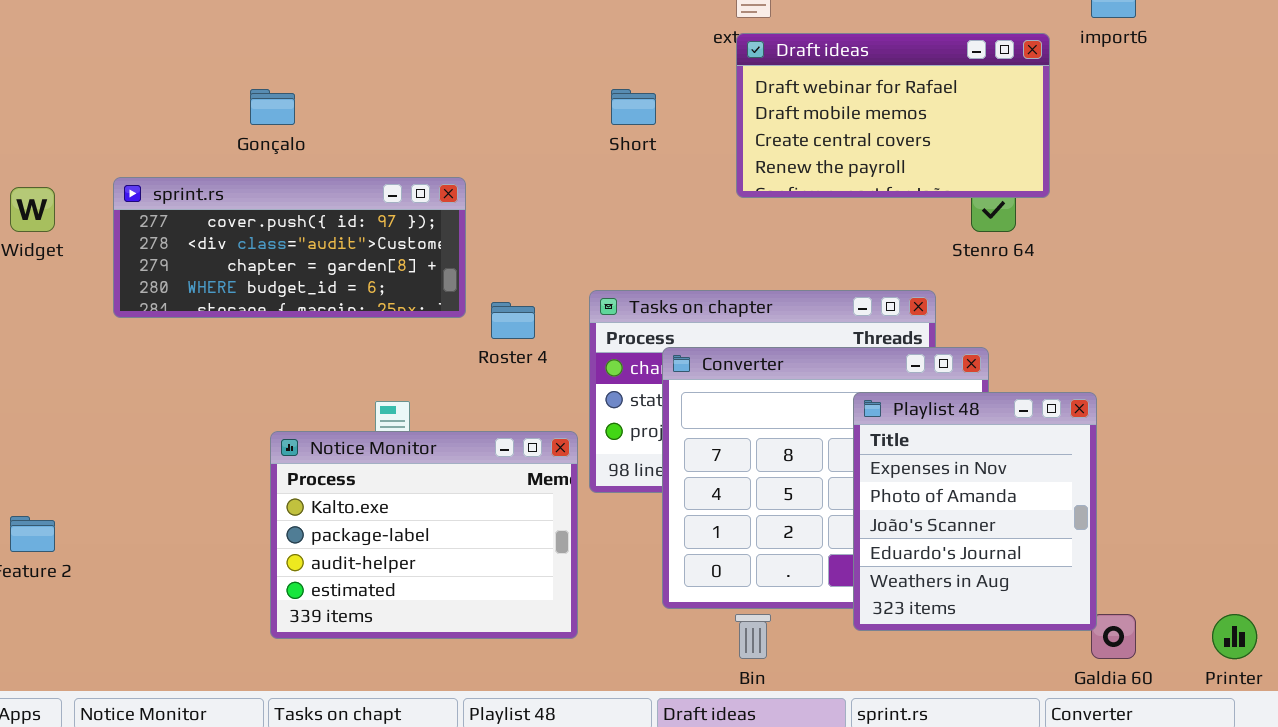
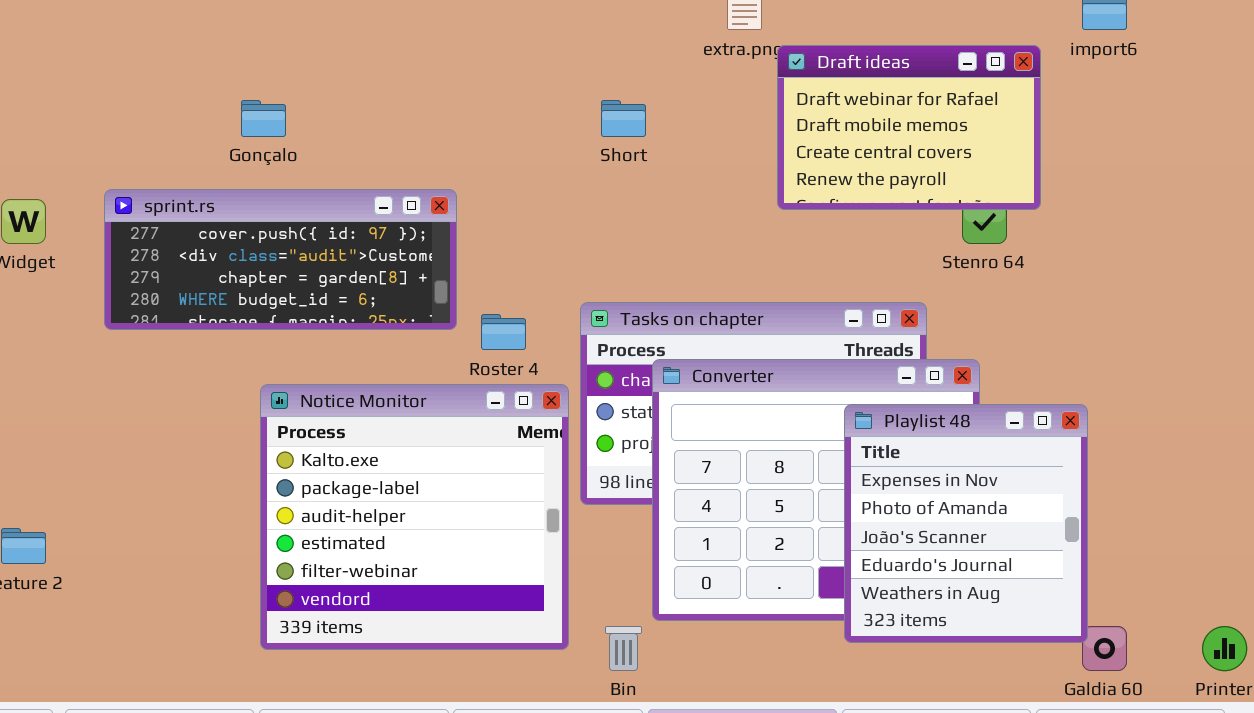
Draft ideas: [736,33,1050,198] -> [777,45,1041,210], resized
Notice Monitor: [270,431,578,639] -> [260,384,569,650], resized
Bin: [735,614,771,659] -> [605,626,642,671], moved

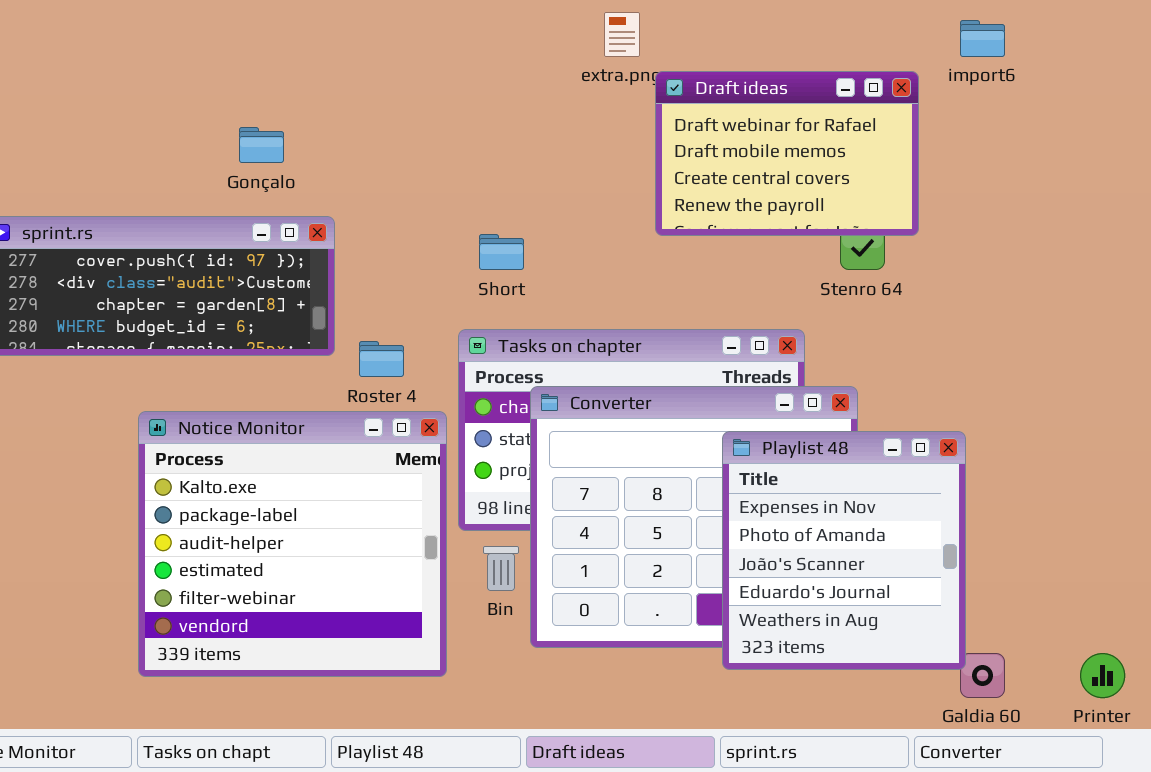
Gonçalo: [241,100,286,137] -> [239,127,284,163], moved
Short: [601,100,646,137] -> [479,234,524,270], moved
Bin: [605,626,642,671] -> [483,546,519,591], moved

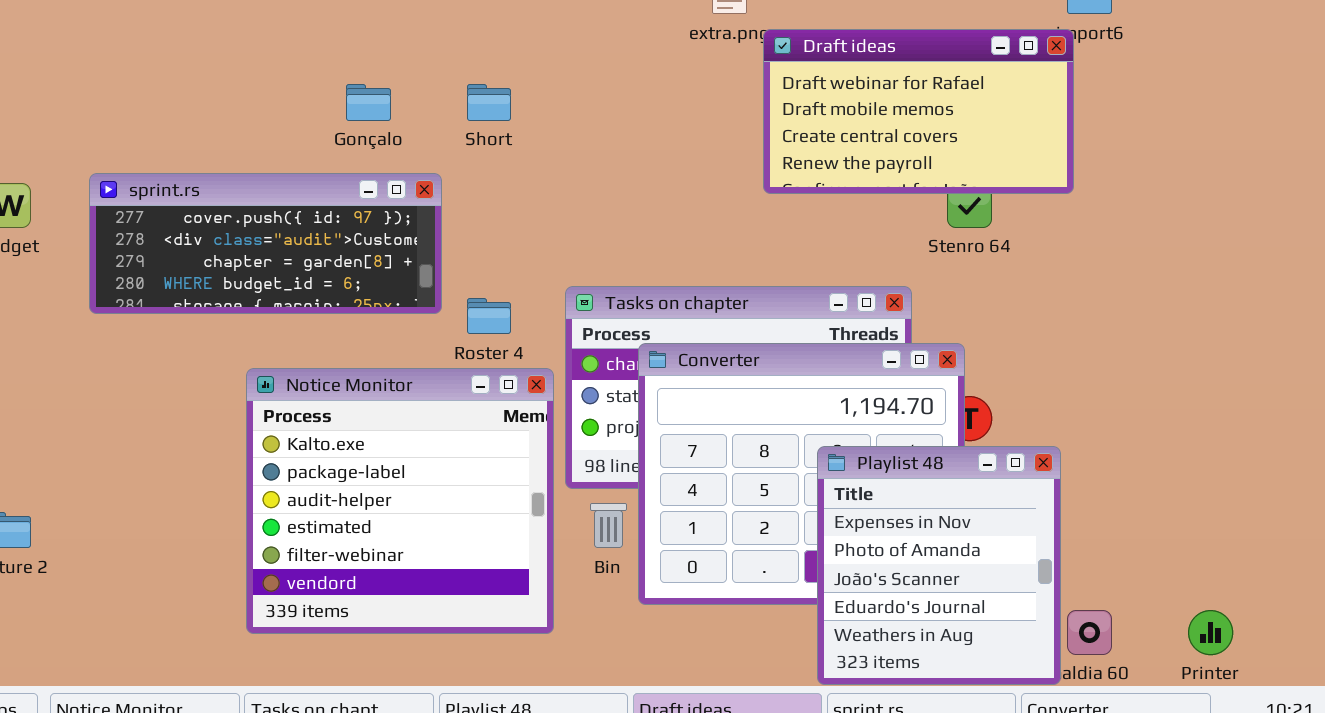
Draft ideas: [655,71,919,236] -> [763,29,1074,194], resized
Short: [479,234,524,270] -> [467,84,511,121], moved
Playlist 48: [722,431,966,670] -> [817,446,1061,685], moved

